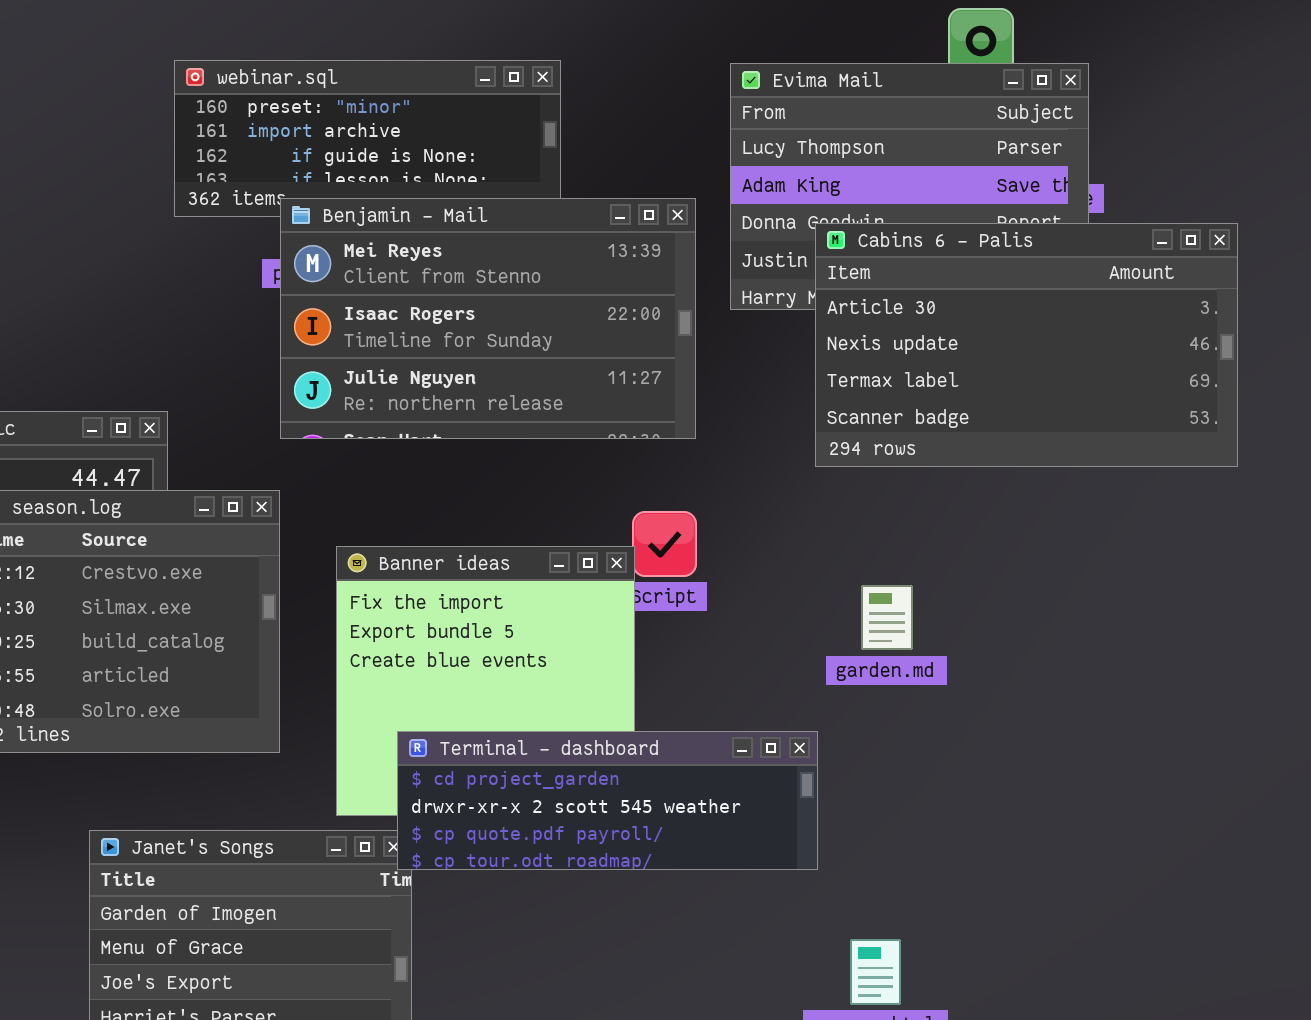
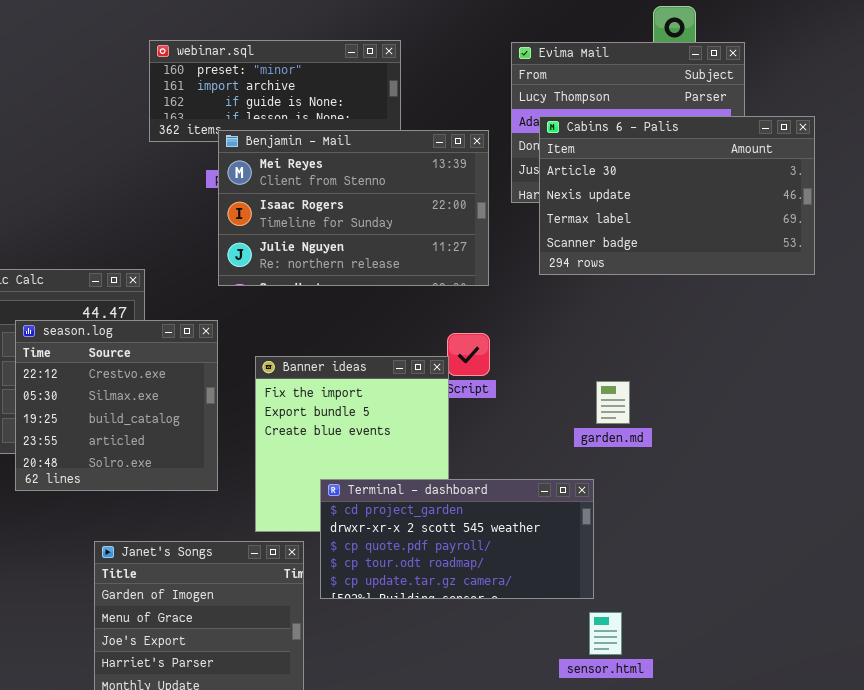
Cabins 6 - Palis: [815,223,1238,467] -> [539,116,815,275], moved
Terminal - dashboard: [397,731,818,870] -> [320,479,594,599], moved, resized

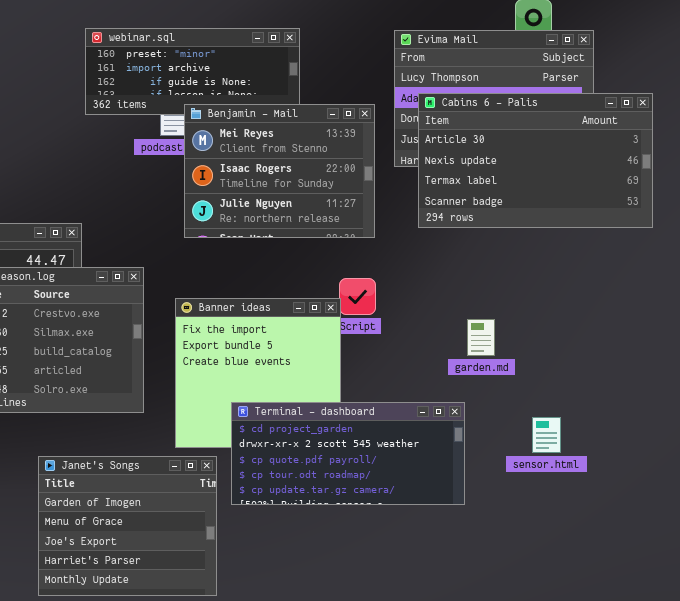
Benjamin - Mail: [218,130,489,286] -> [184,104,375,238], resized
sensor.html: [589,612,622,655] -> [532,417,561,453], moved

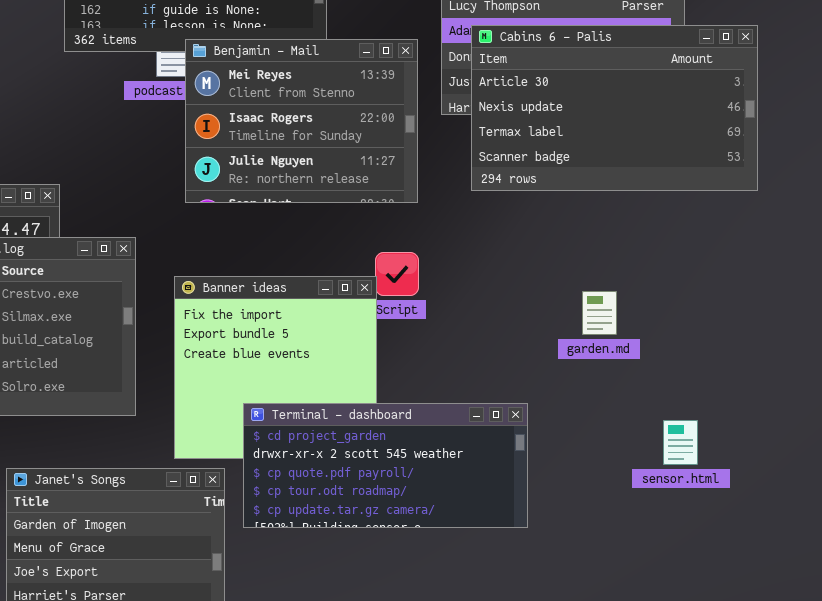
garden.md: [467,319,495,356] -> [582,291,617,335], moved
sensor.html: [532,417,561,453] -> [663,420,698,465], moved

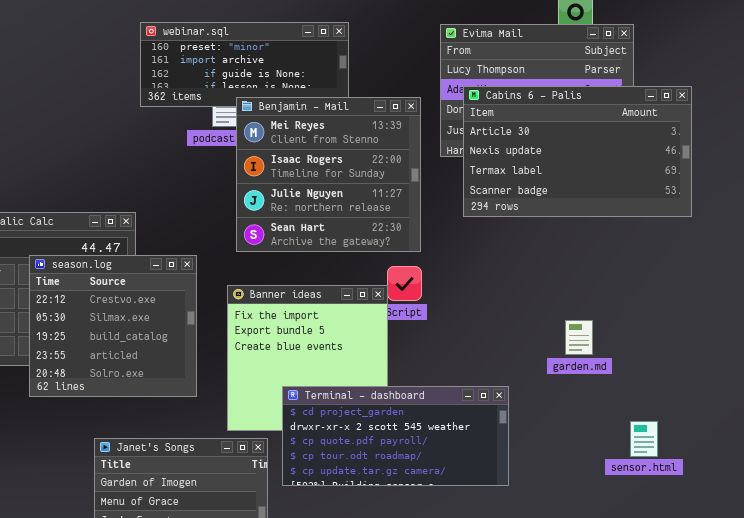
Benjamin - Mail: [185,39,418,203] -> [236,97,421,252], resized
garden.md: [582,291,617,335] -> [565,320,593,355], moved
sensor.html: [663,420,698,465] -> [630,421,658,457], moved

